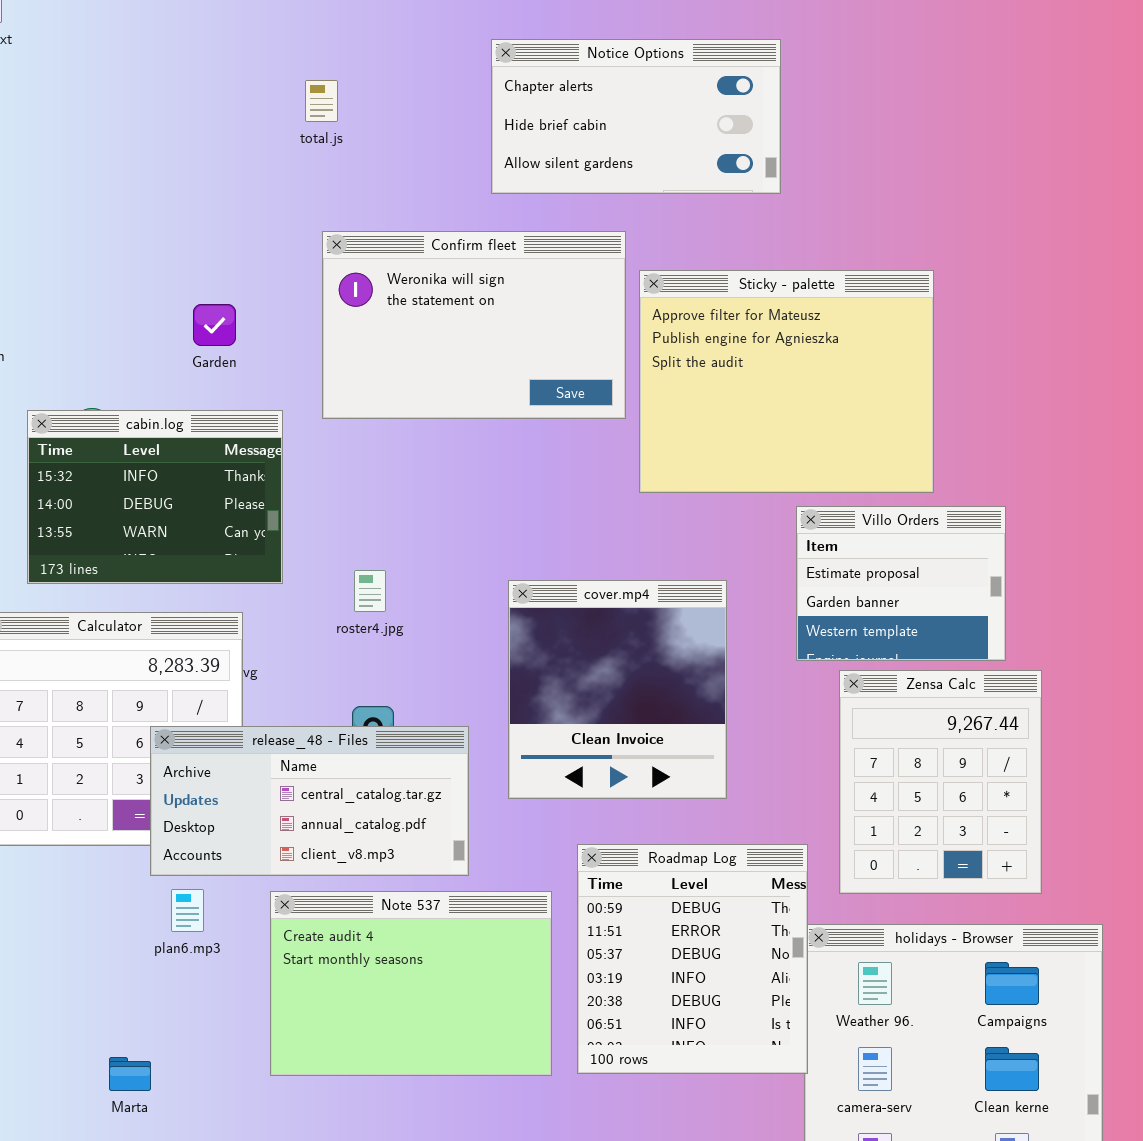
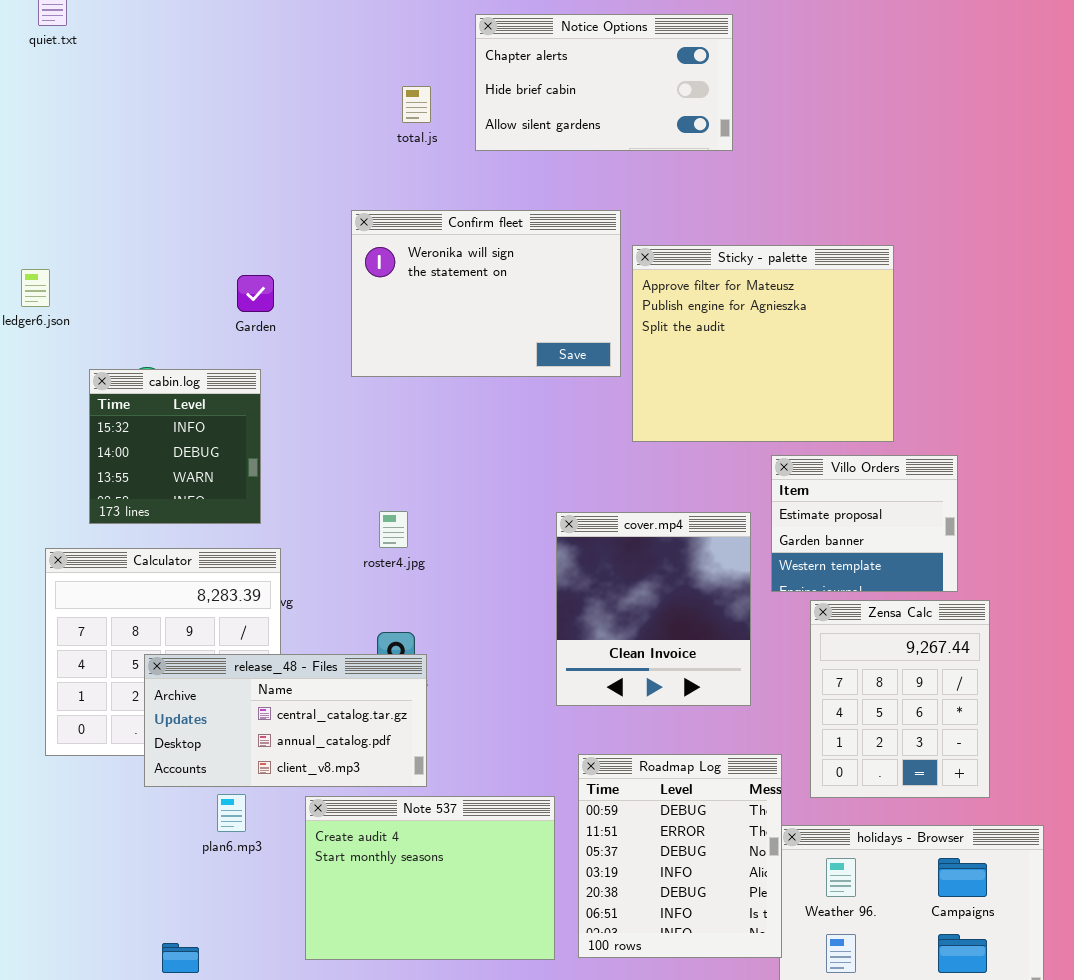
Notice Options: [491,39,781,194] -> [475,14,733,151], moved
total.js: [305,80,338,122] -> [402,86,431,123], moved
cabin.log: [27,410,283,584] -> [89,369,261,524], resized
cover.mp4: [508,580,727,799] -> [556,512,751,706], moved
release_48 - Files: [150,726,469,876] -> [144,654,427,787], moved

